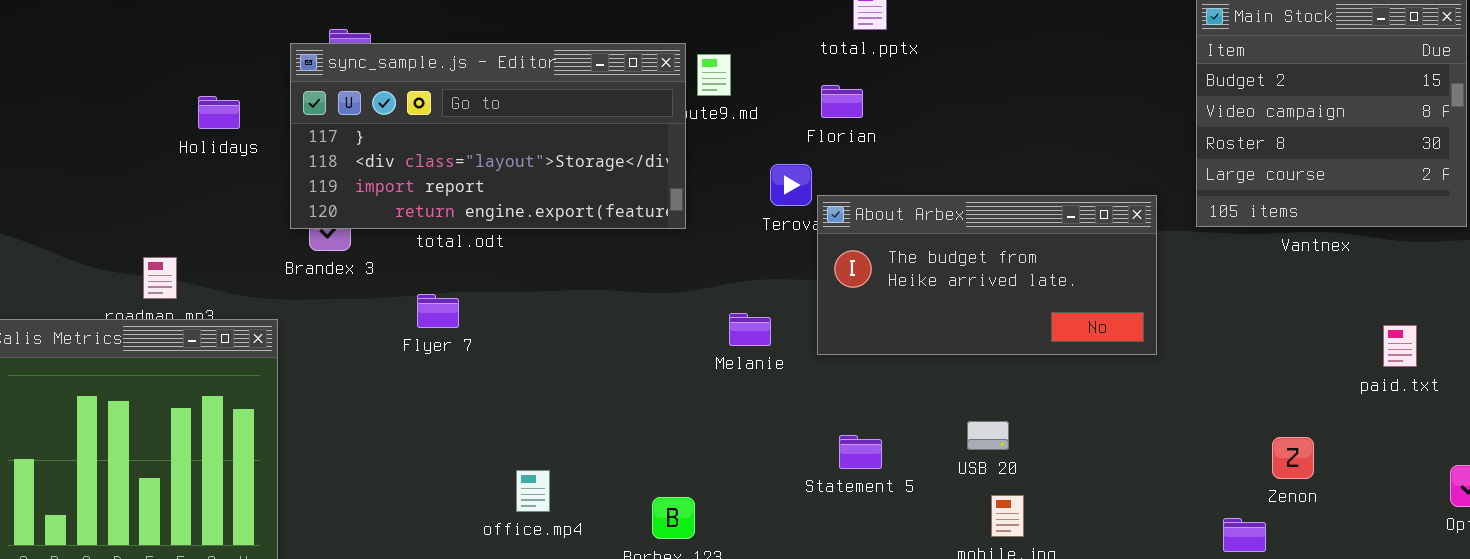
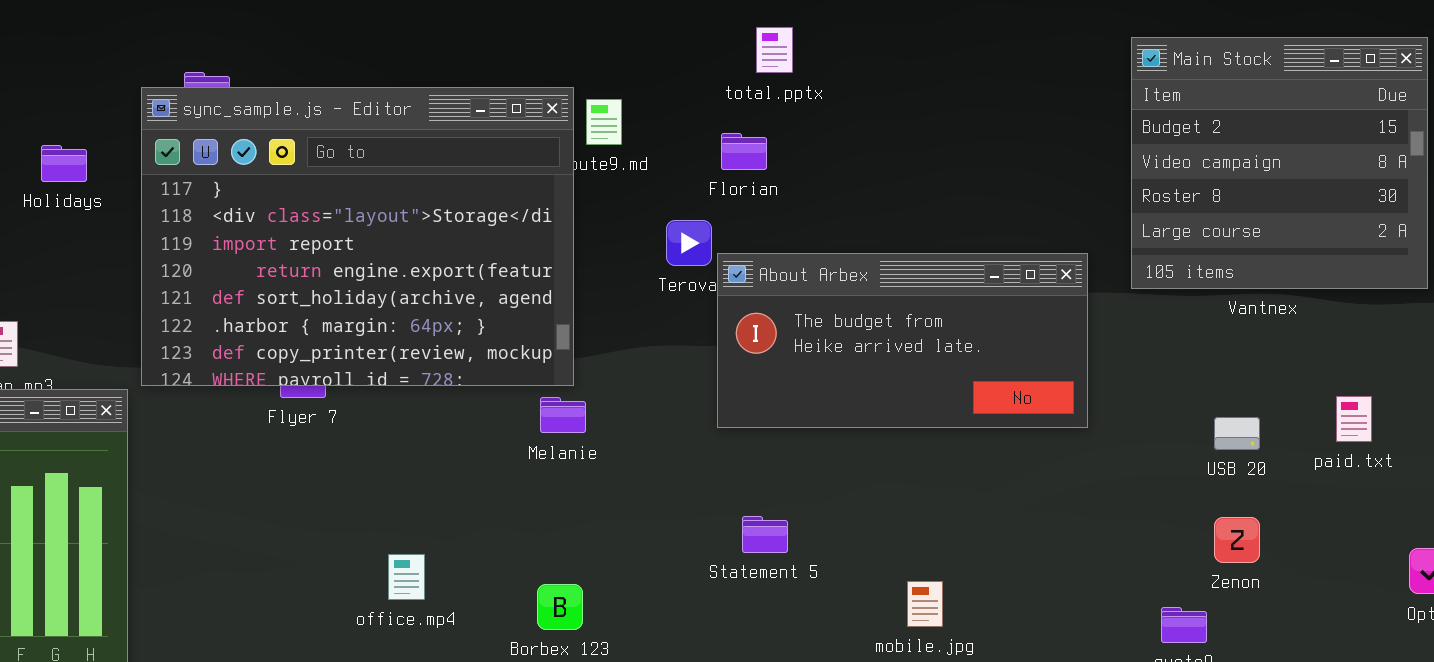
sync_sample.js - Editor: [290,43,686,229] -> [141,87,574,386], resized
Melanie: [729,313,771,346] -> [540,397,586,433], moved
USB 20: [967,421,1009,450] -> [1214,417,1260,450], moved

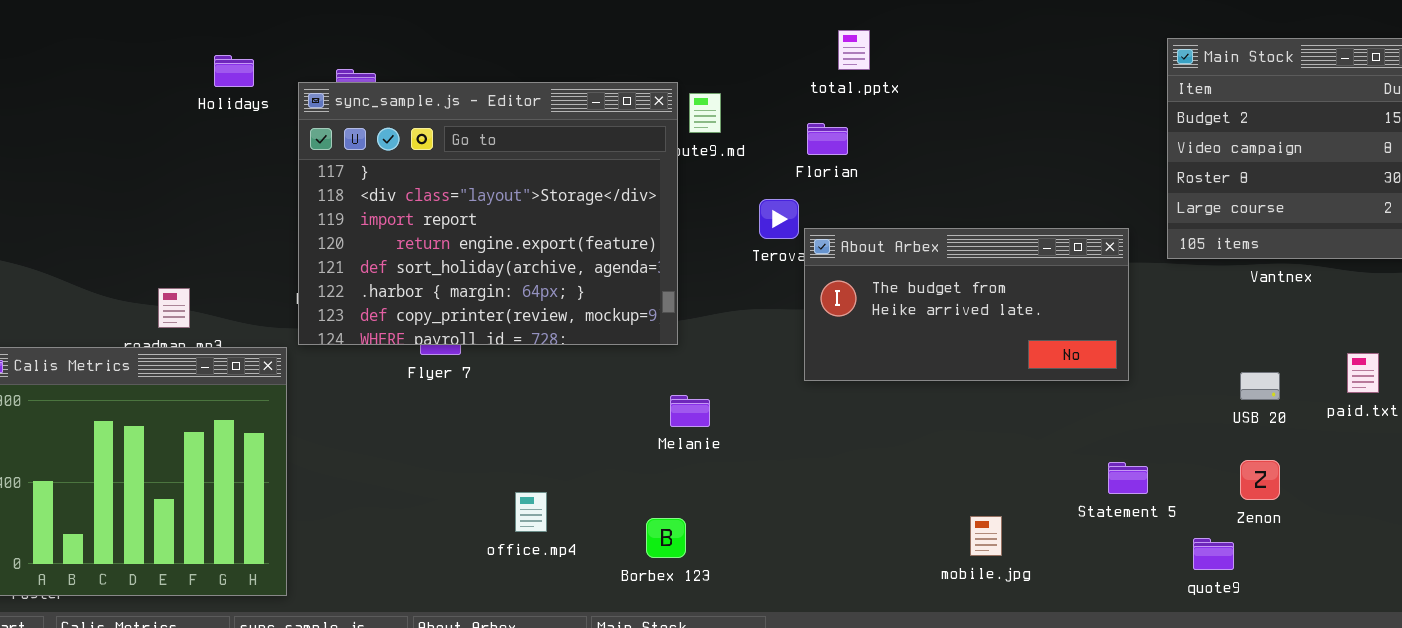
Holidays: [41,145,87,182] -> [214,55,254,87], moved
Melanie: [540,397,586,433] -> [670,395,710,427], moved
Statement 5: [742,516,788,553] -> [1108,462,1148,494], moved

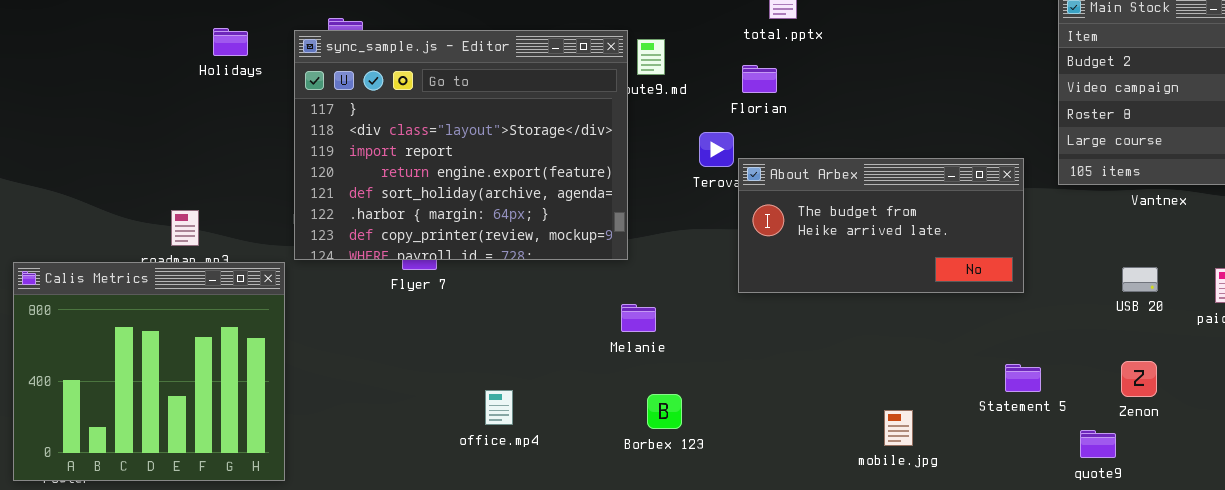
Holidays: [214,55,254,87] -> [213,28,248,56], moved
USB 20: [1240,372,1280,400] -> [1122,267,1158,292], moved
Borbex 123: [646,518,686,558] -> [647,394,682,429], moved

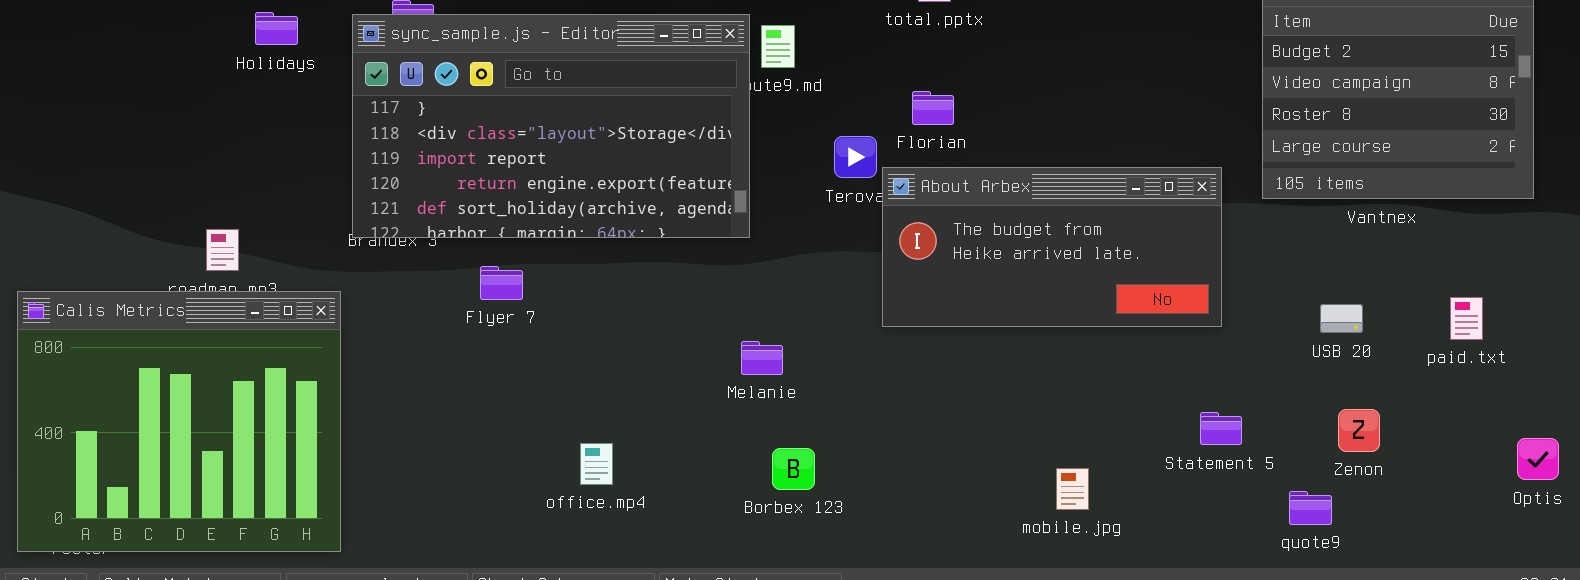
sync_sample.js - Editor: [294,30,628,260] -> [352,14,750,238], resized
Florian: [742,65,777,93] -> [912,91,954,125], moved
USB 20: [1122,267,1158,292] -> [1320,304,1363,333], moved

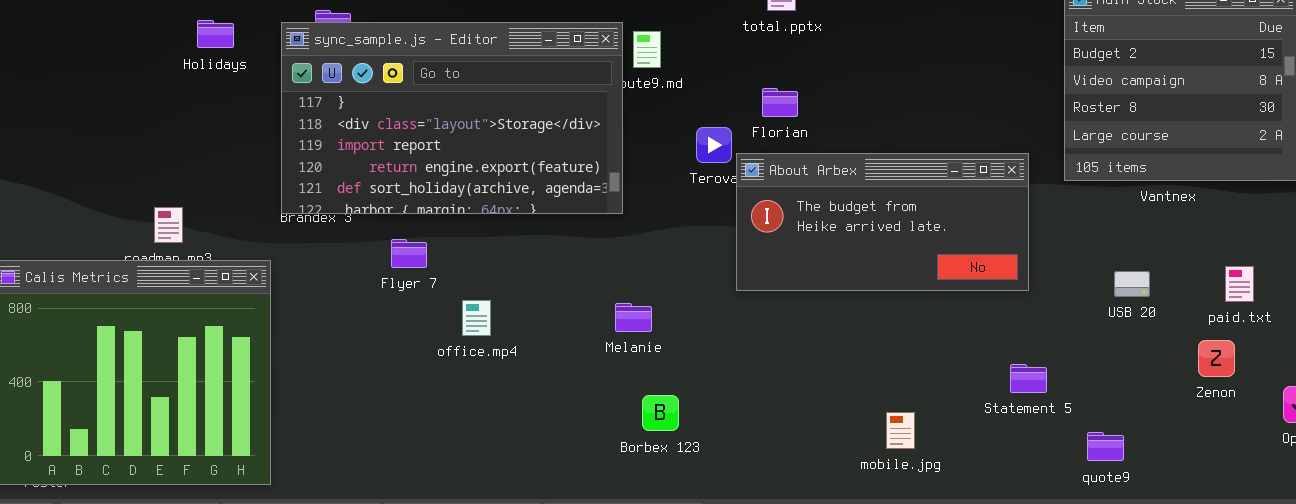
Zenon: [1338,409,1380,452] -> [1198,340,1235,377], moved
office.mp4: [580,443,613,485] -> [462,300,491,336], moved

